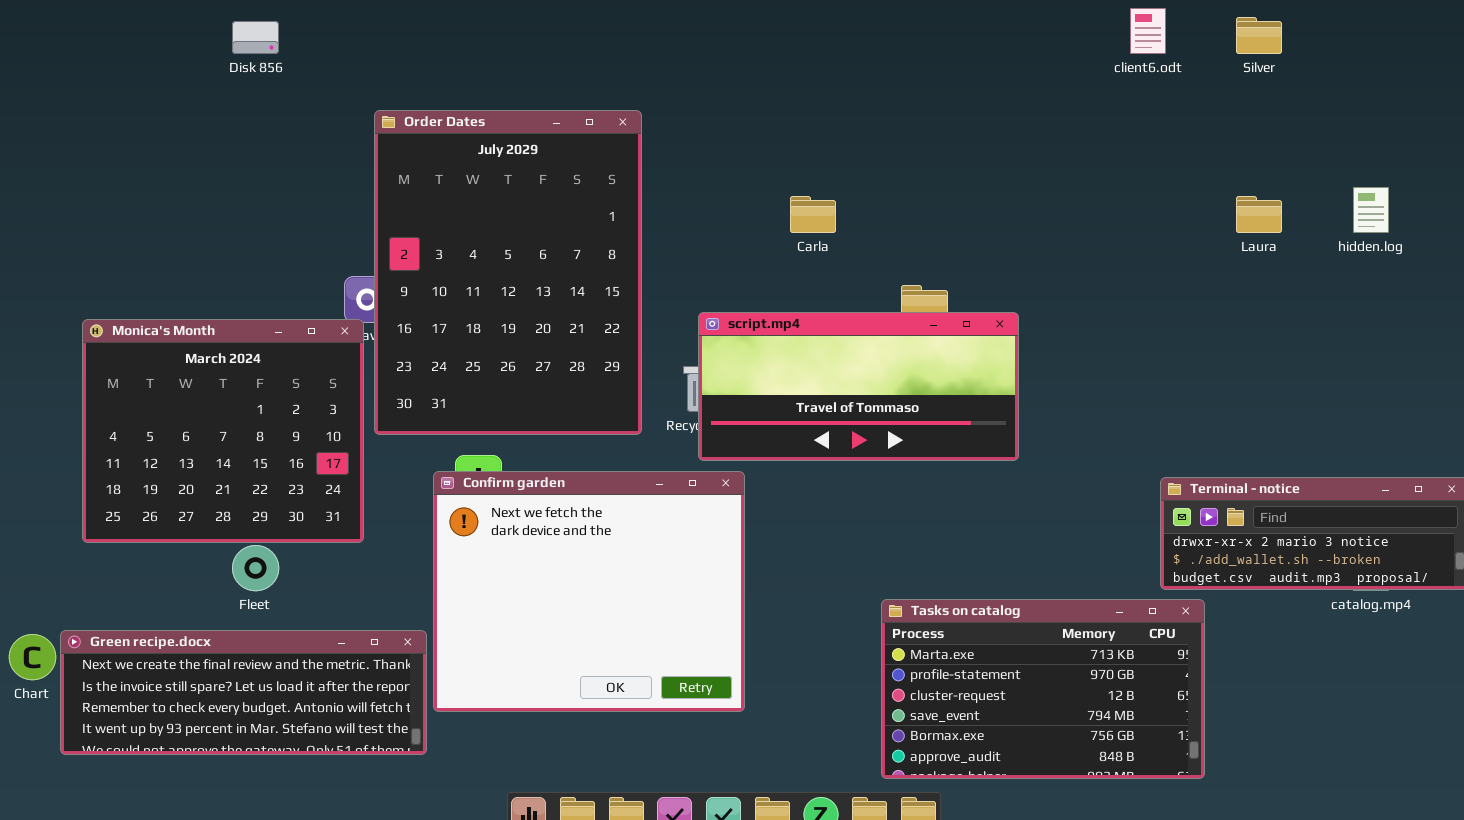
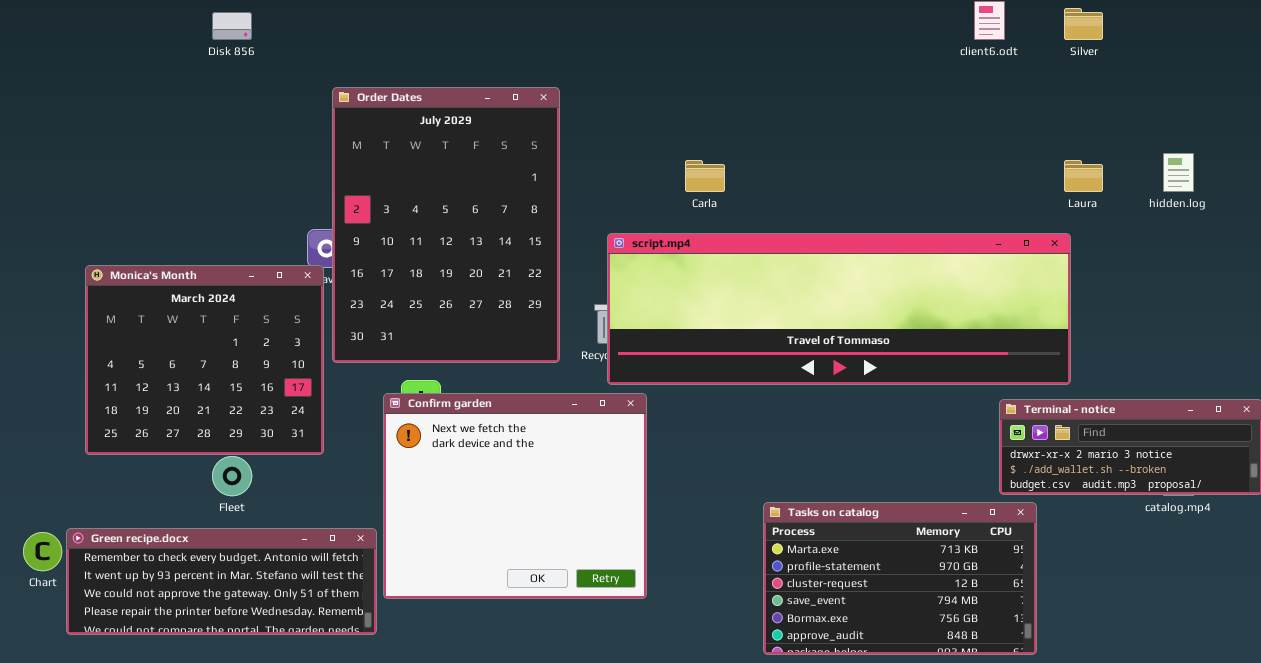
script.mp4: [698,312,1019,461] -> [607,233,1071,385], resized
Green recipe.docx: [60,630,427,755] -> [66,528,377,635], scrolled down 2 rows

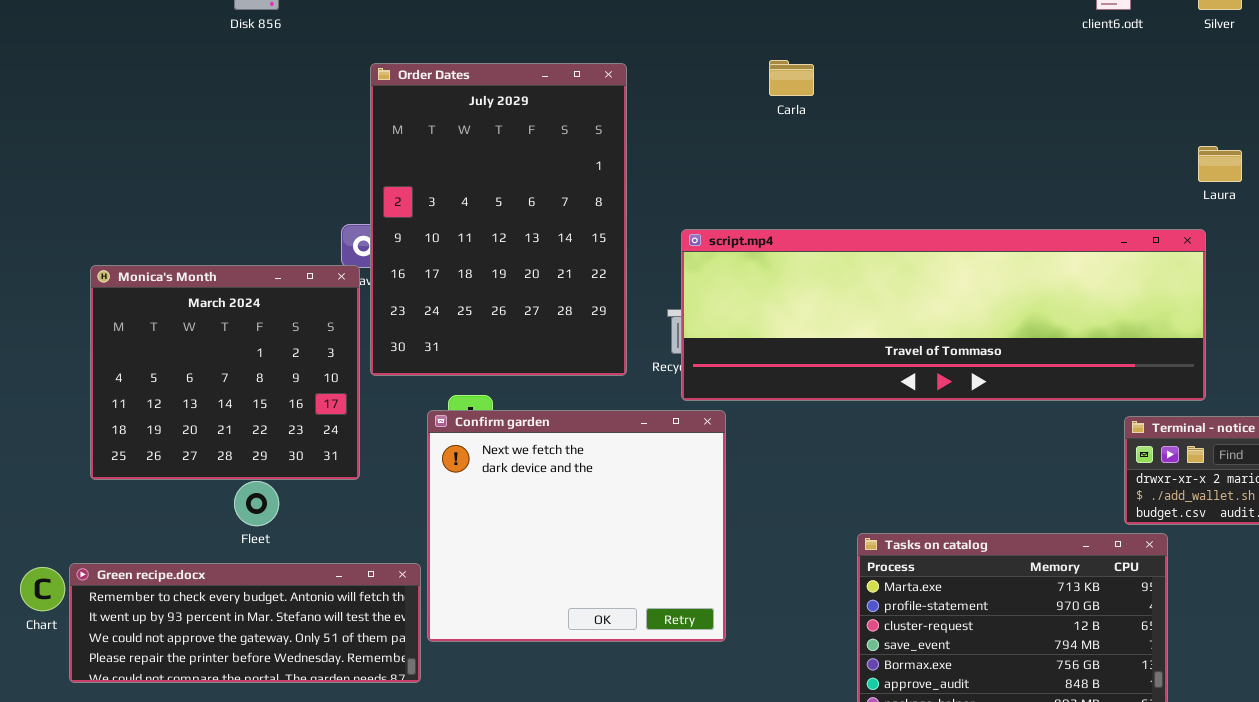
Carla: [685,160,725,192] -> [769,60,814,96], moved

